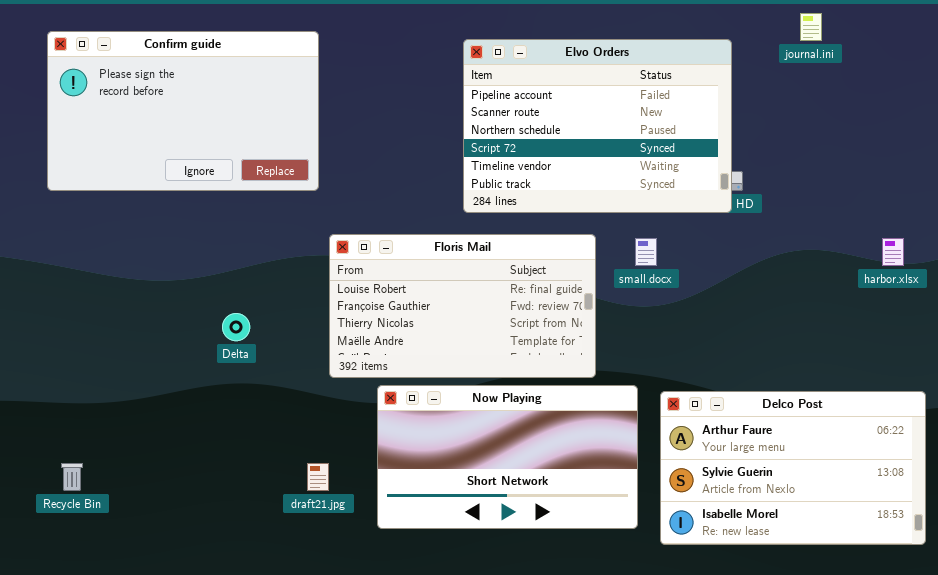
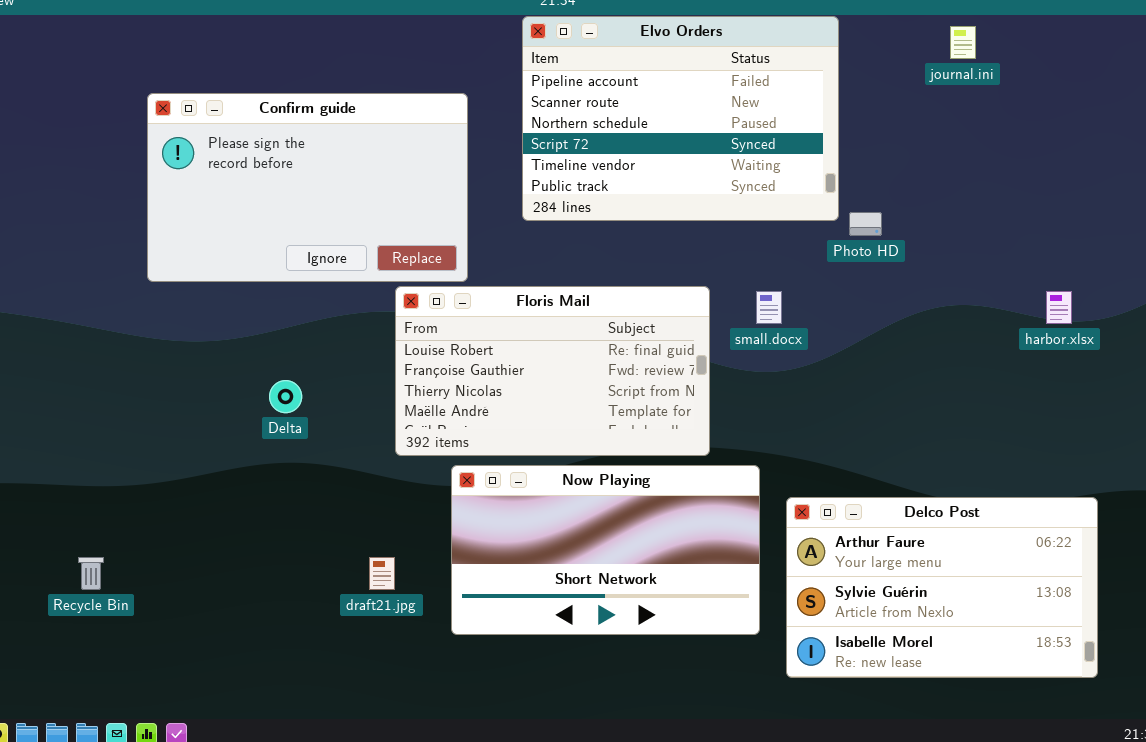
Confirm guide: [47,31,319,191] -> [147,93,468,282], moved
Elvo Orders: [463,39,732,213] -> [522,16,839,221], moved
Delco Post: [660,391,926,545] -> [786,497,1098,678], moved

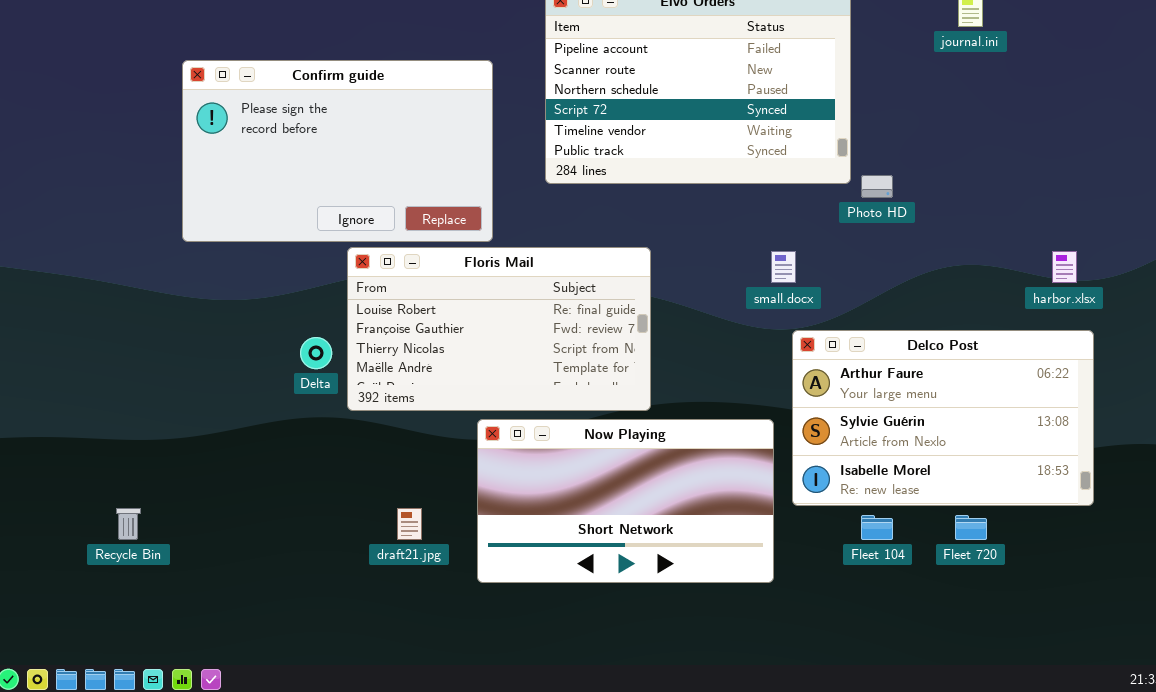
Floris Mail: [395,286,710,456] -> [347,247,651,411], moved
Delco Post: [786,497,1098,678] -> [792,330,1094,506], moved

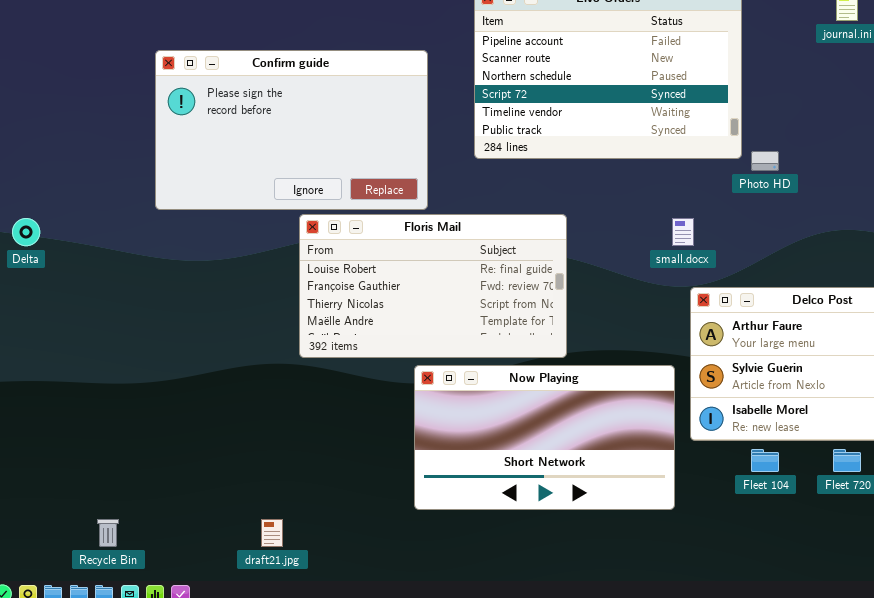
Delta: [300,337,332,369] -> [12,218,40,246], moved
Recycle Bin: [116,508,141,540] -> [97,519,119,547], moved
draft21.jpg: [397,508,422,540] -> [261,519,283,547], moved

